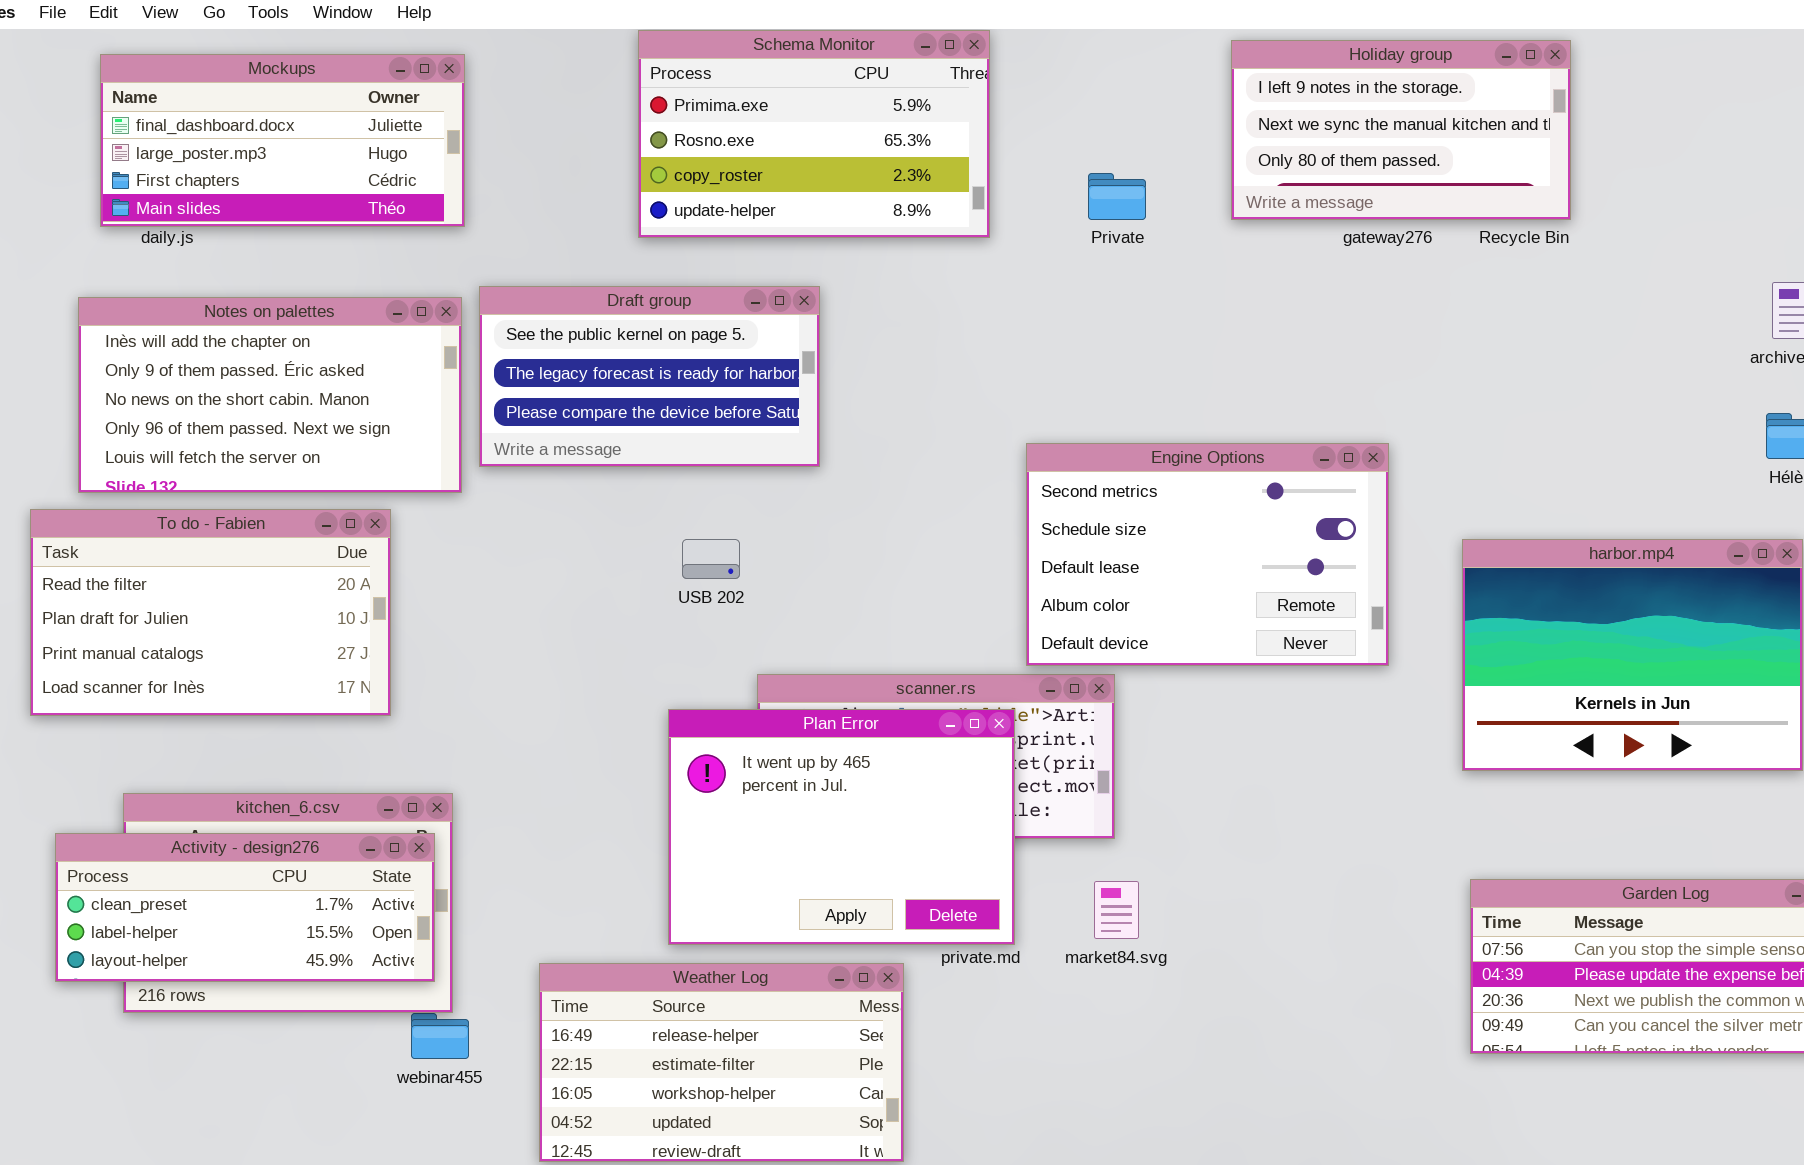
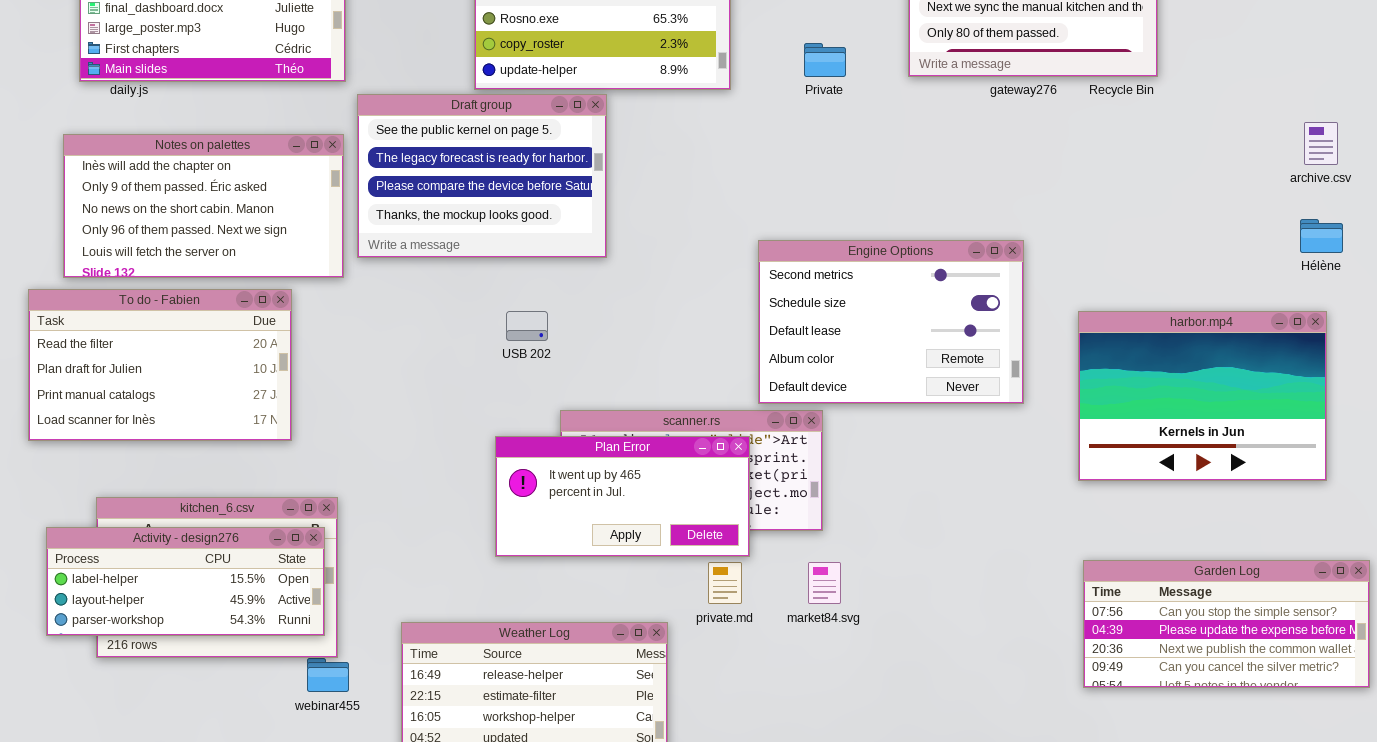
Draft group: [479,286,820,467] -> [357,94,607,258], resized
Plan Error: [668,709,1015,945] -> [495,436,750,557], resized
Activity - design276: [55,833,435,982] -> [46,527,325,636], scrolled down 1 row

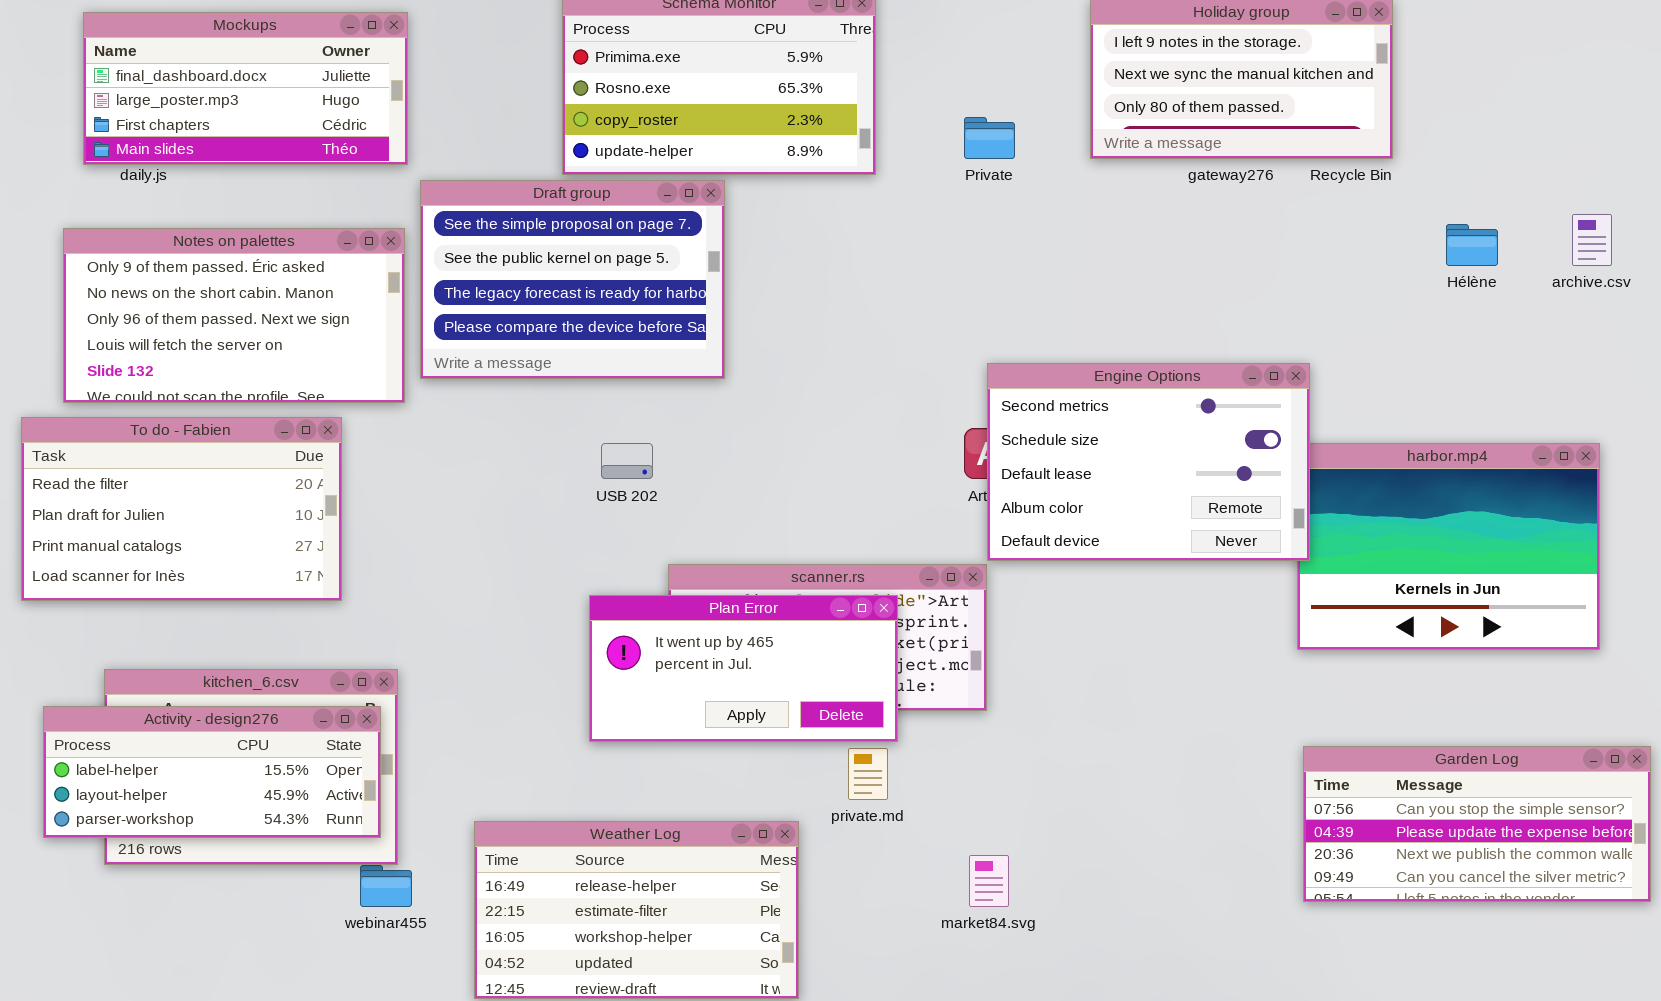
Draft group: [357,94,607,258] -> [420,180,725,379], scrolled up 1 row
Notes on palettes: [63,134,344,278] -> [63,228,405,403], scrolled down 1 row
Hélène: [1300,219,1343,253] -> [1446,224,1498,266], moved
Engine Options: [758,240,1024,404] -> [987,363,1310,561], moved
market84.svg: [808,562,841,604] -> [969,855,1009,907], moved

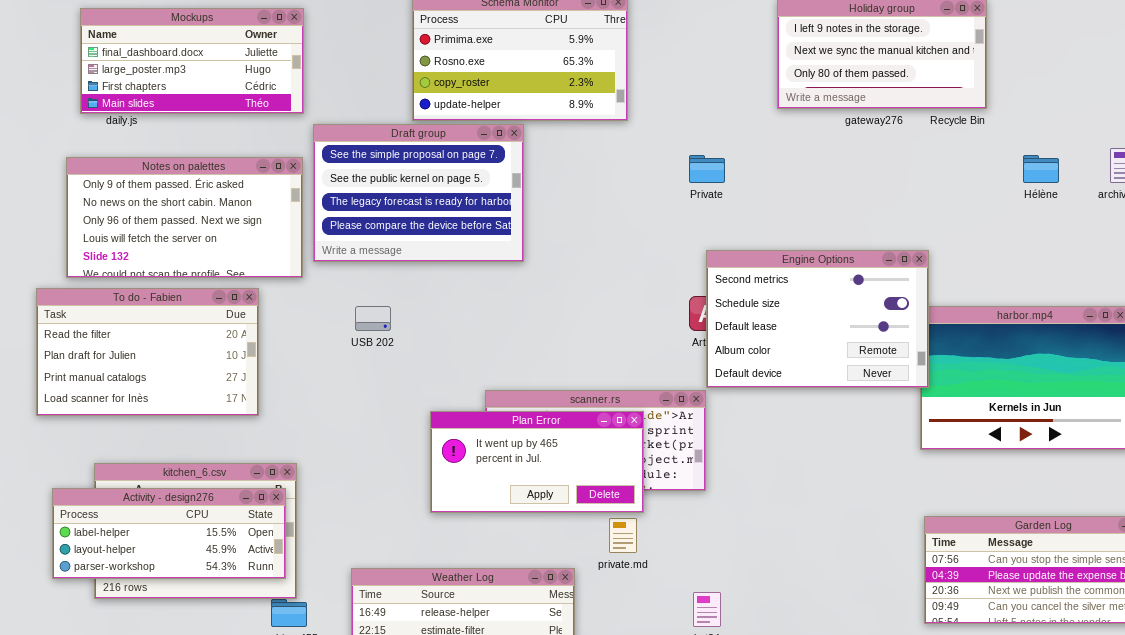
Private: [964,117,1015,159] -> [689,155,725,183], moved
USB 202: [601,443,653,479] -> [355,306,391,331], moved

